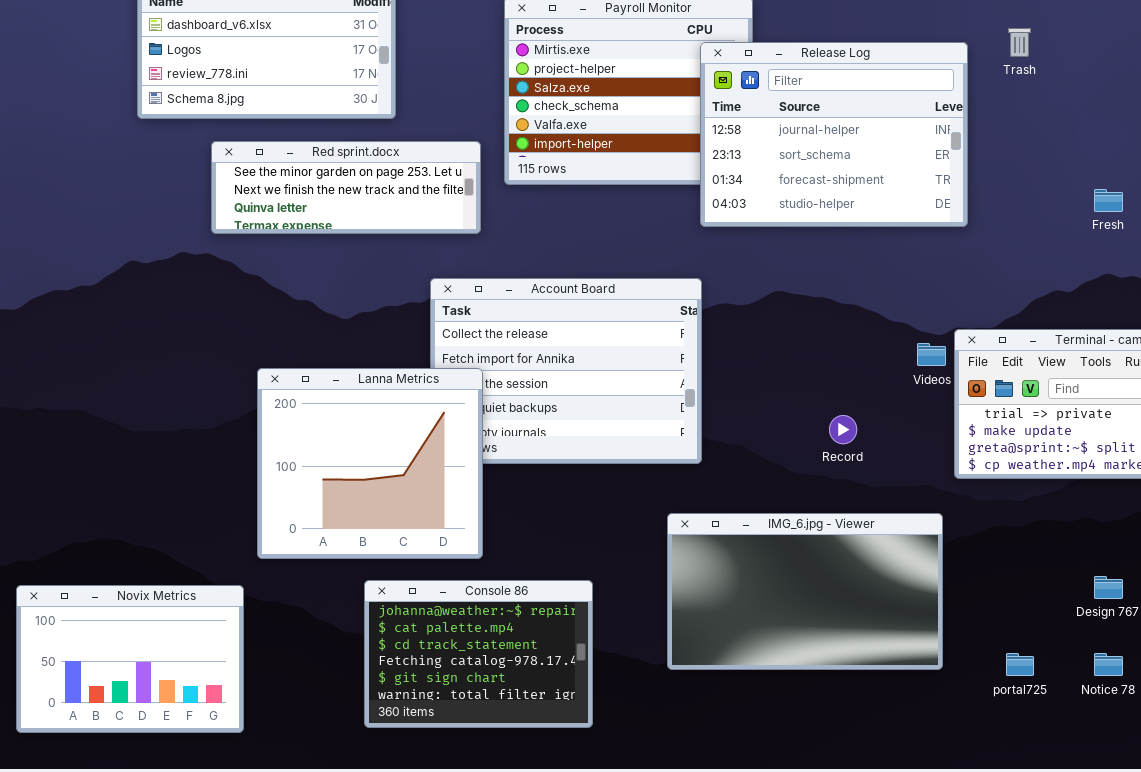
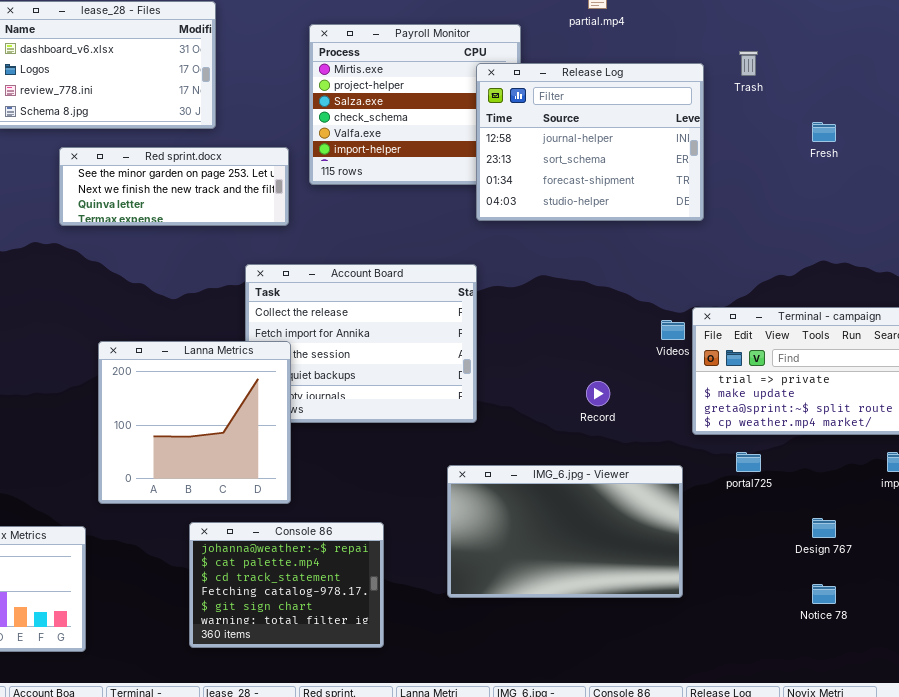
Fresh: [1094,189,1123,212] -> [812,122,836,142], moved
portal725: [1006,653,1034,676] -> [736,452,761,472], moved

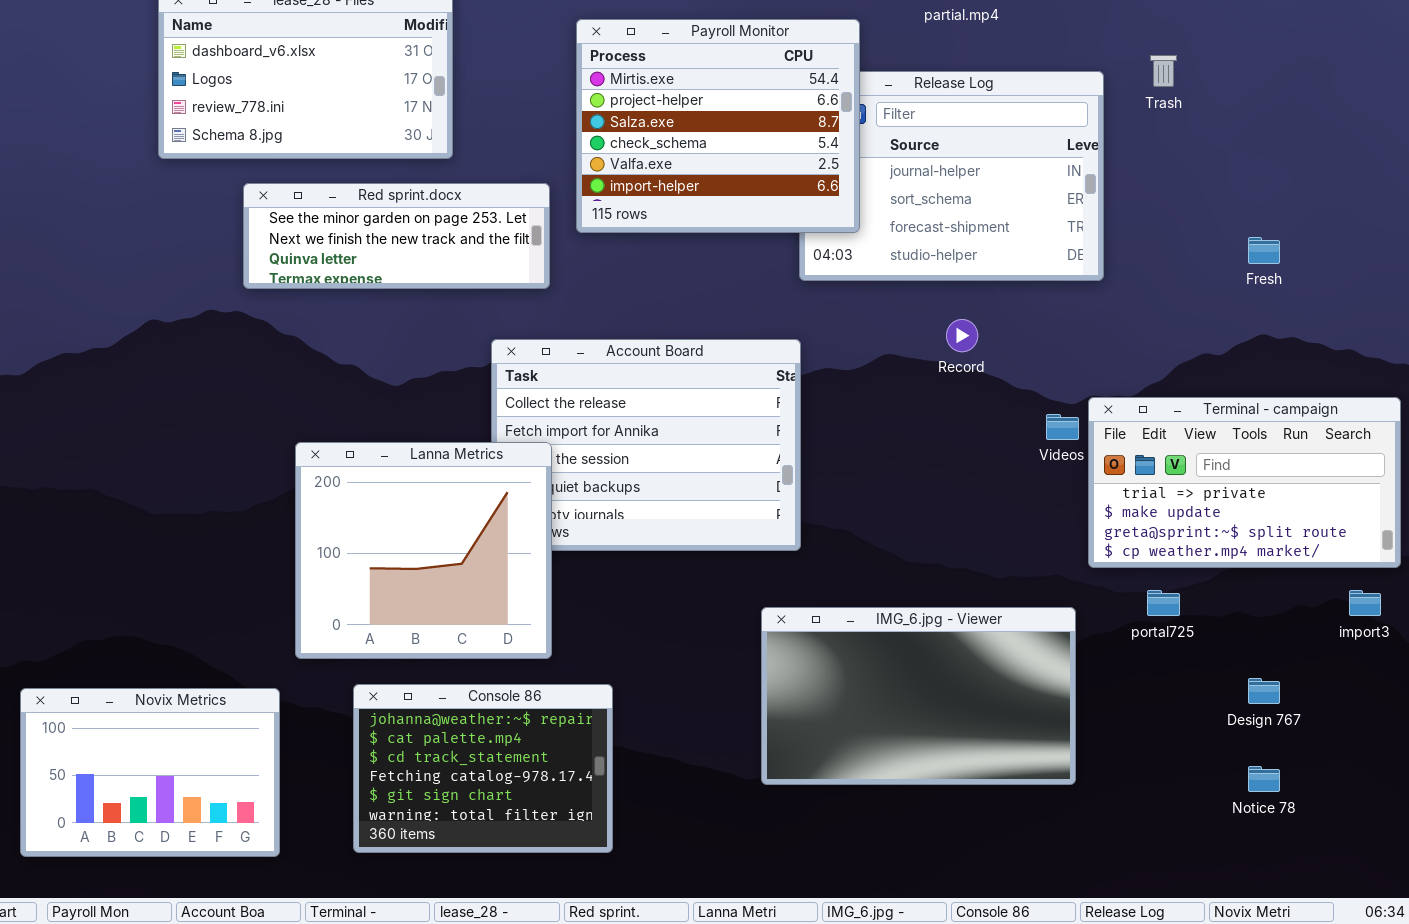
Payroll Monitor: [309,24,521,185] -> [576,19,860,233], raised
Fresh: [812,122,836,142] -> [1248,237,1280,264], moved
Record: [586,381,610,406] -> [946,319,978,352], moved
Console 86: [189,522,384,648] -> [353,684,613,853], moved

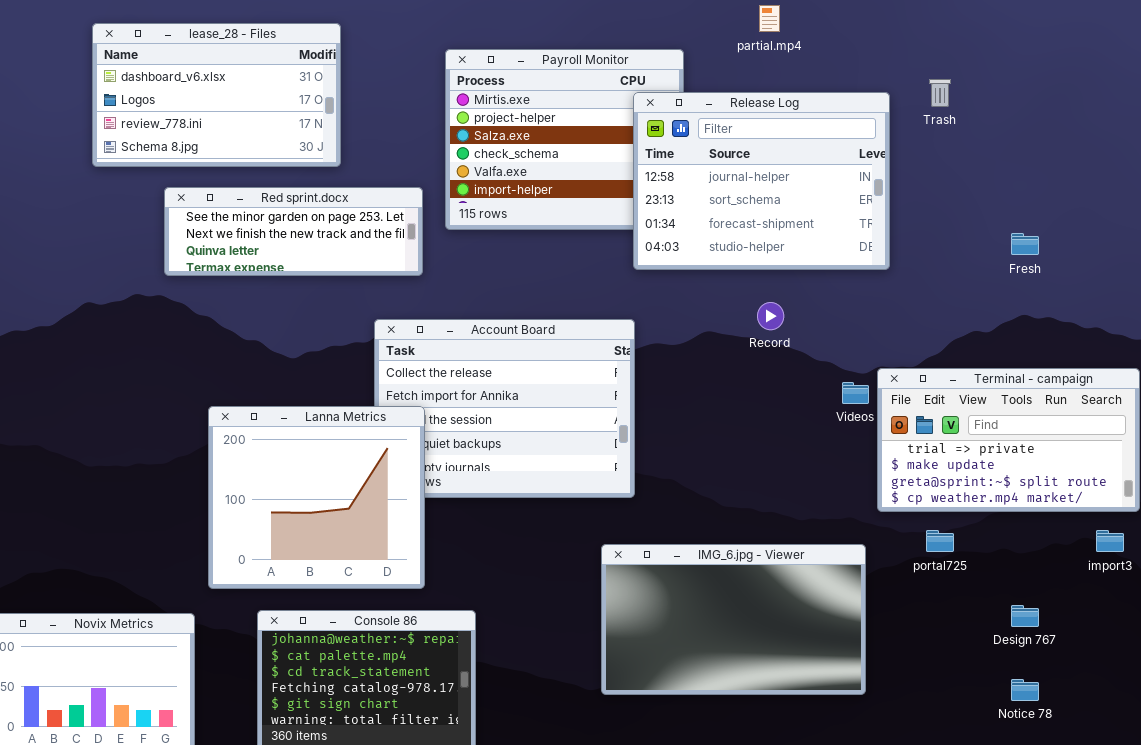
Release Log: [799,71,1104,281] -> [633,92,890,270], raised

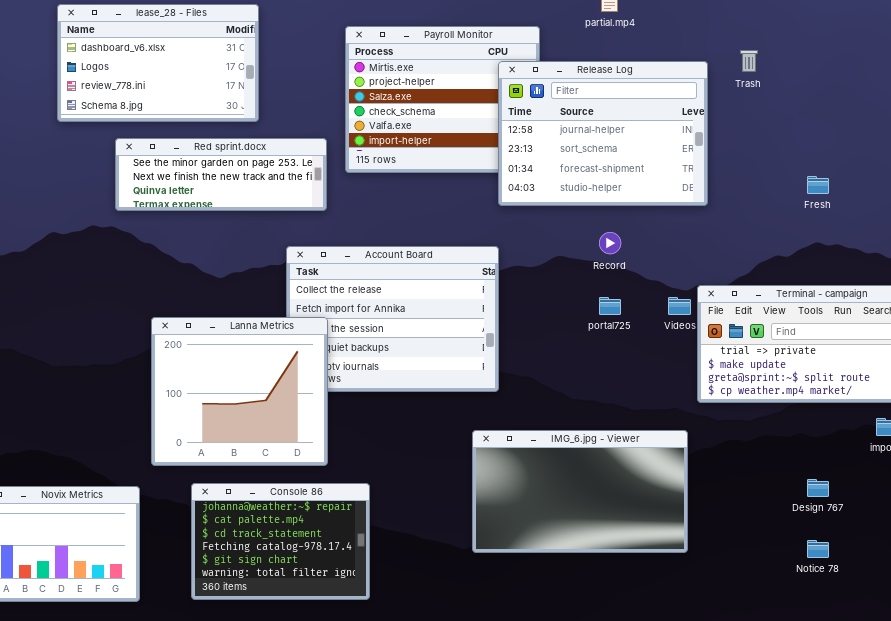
portal725: [926,530,954,552] -> [599,297,621,315], moved

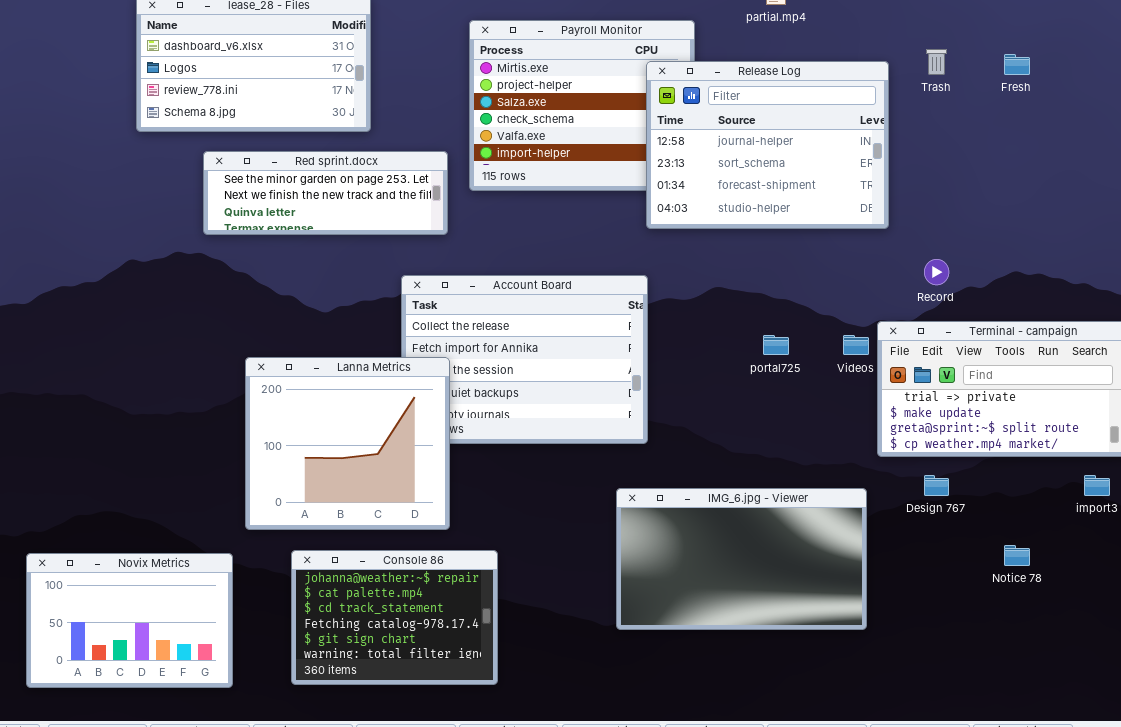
Fresh: [807,176,829,194] -> [1004,54,1030,75], moved
Record: [599,232,621,254] -> [924,259,949,285], moved
Design 767: [807,479,829,497] -> [924,475,949,496], moved
Notice 78: [807,540,829,558] -> [1004,545,1030,566], moved

